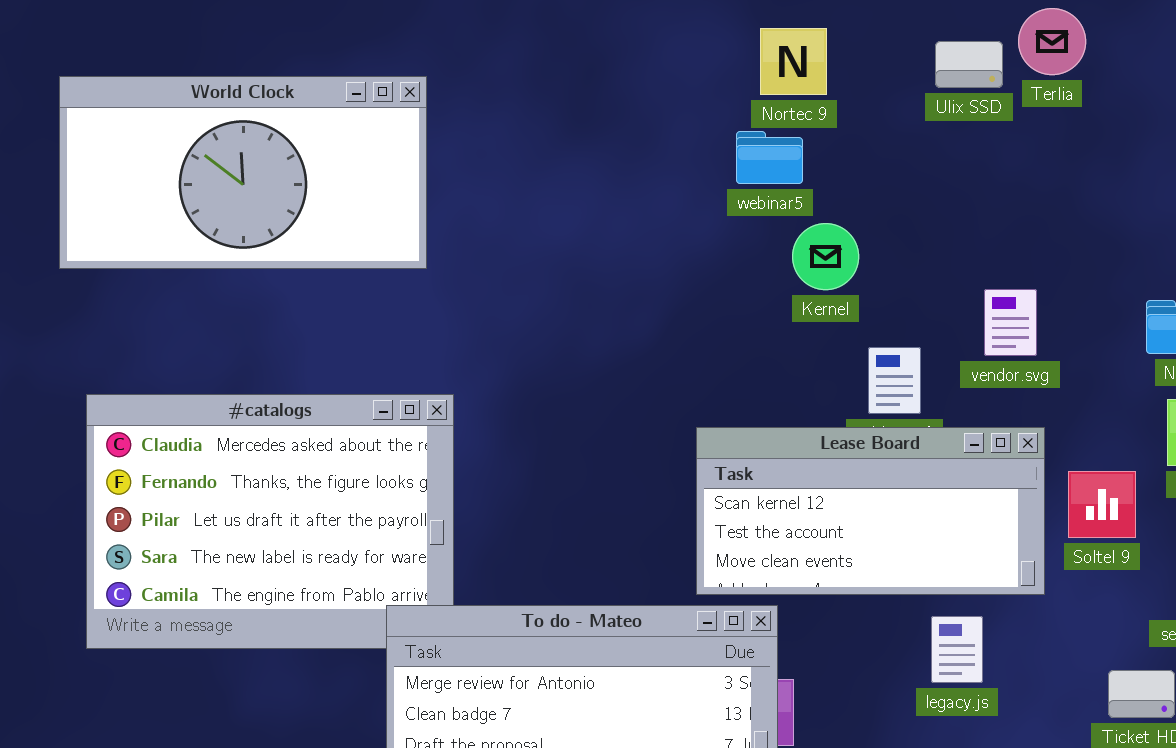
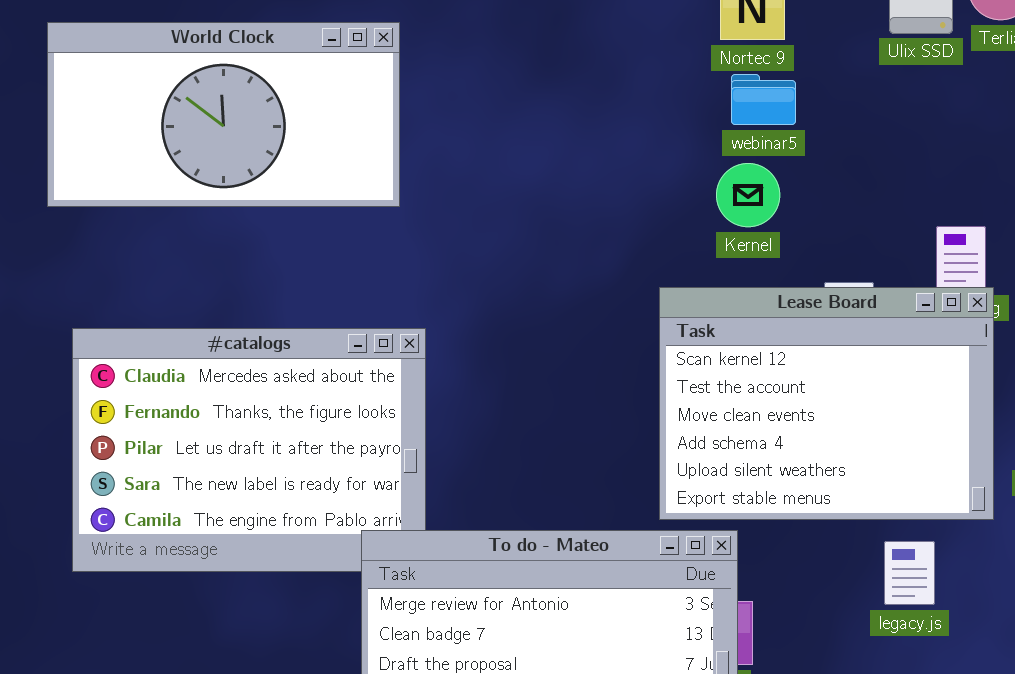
webinar5: [736,131,803,184] -> [731,74,796,125], moved
Kernel: [792,223,859,290] -> [716,163,780,227], moved
Lease Board: [696,427,1045,595] -> [659,287,994,520], resized

